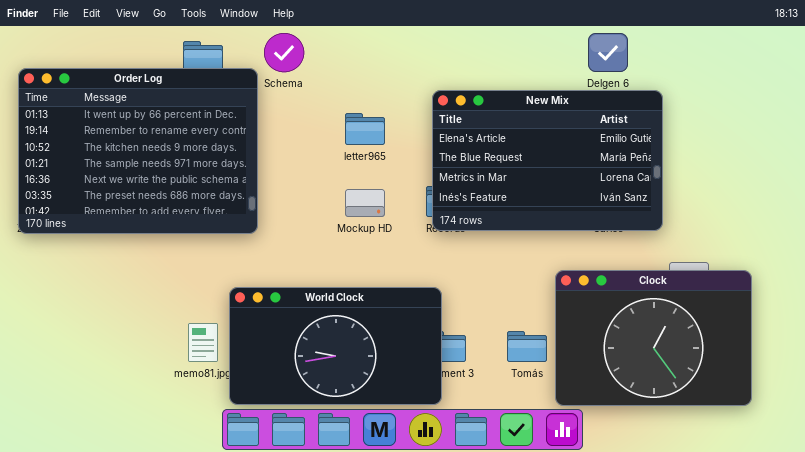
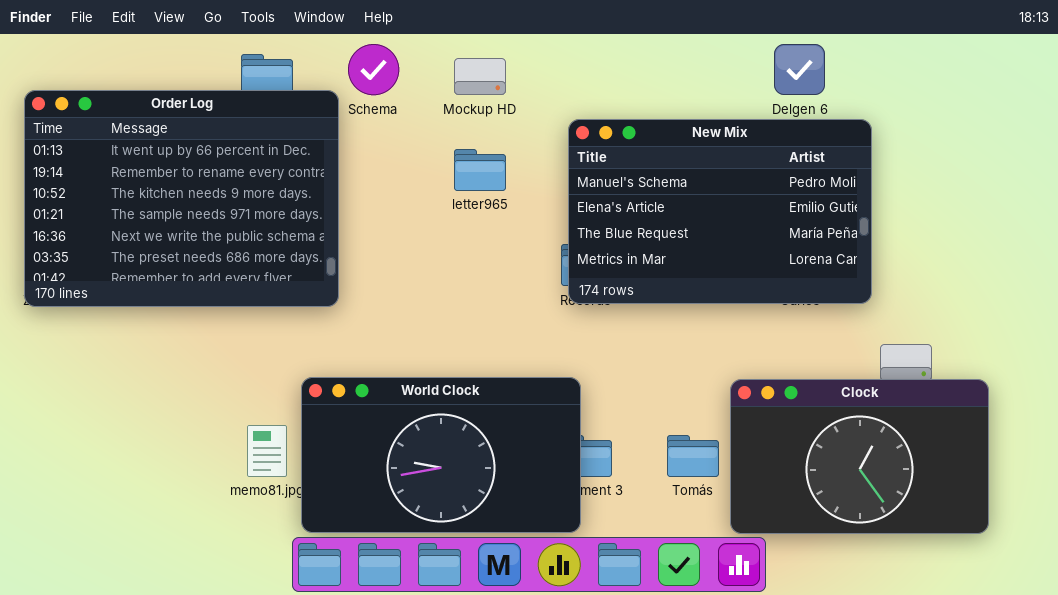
New Mix: [432,90,663,231] -> [568,119,872,304], scrolled up 1 row
Mockup HD: [345,189,385,217] -> [454,58,506,95], moved
Clock: [555,270,752,406] -> [730,379,989,534], resized

